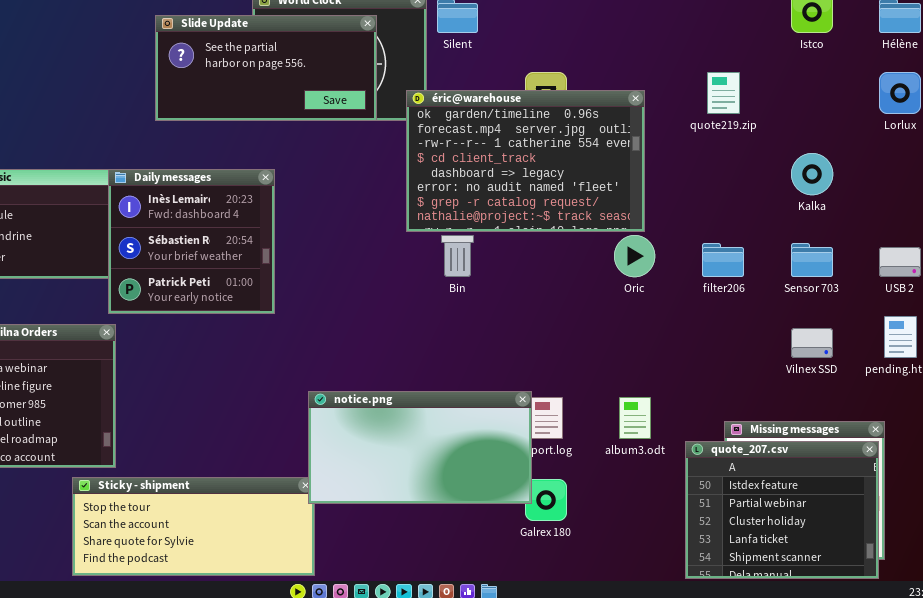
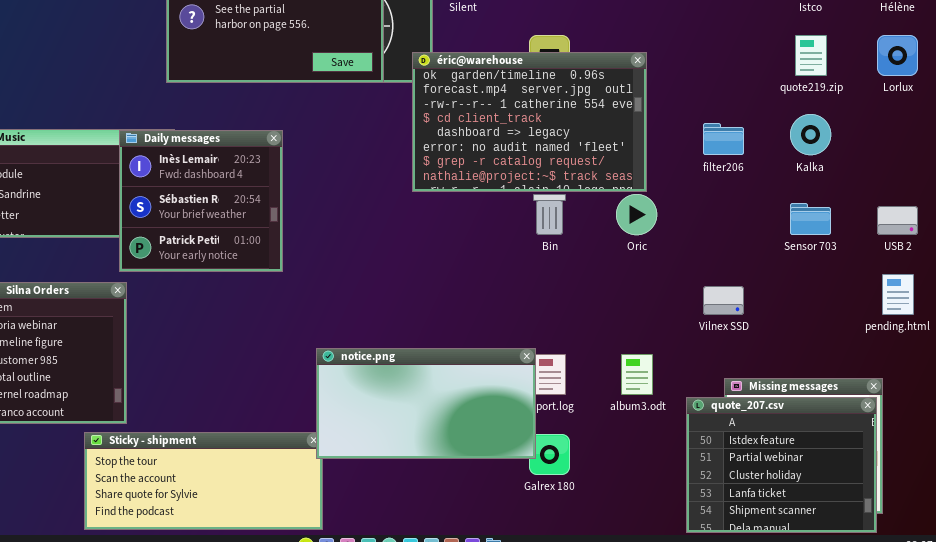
quote219.zip: [707,72,740,114] -> [795,35,827,76], moved
Bin: [441,235,474,277] -> [533,194,566,235], moved
filter206: [702,243,744,277] -> [703,123,744,155], moved
Vilnex SSD: [791,328,833,358] -> [703,286,744,315], moved

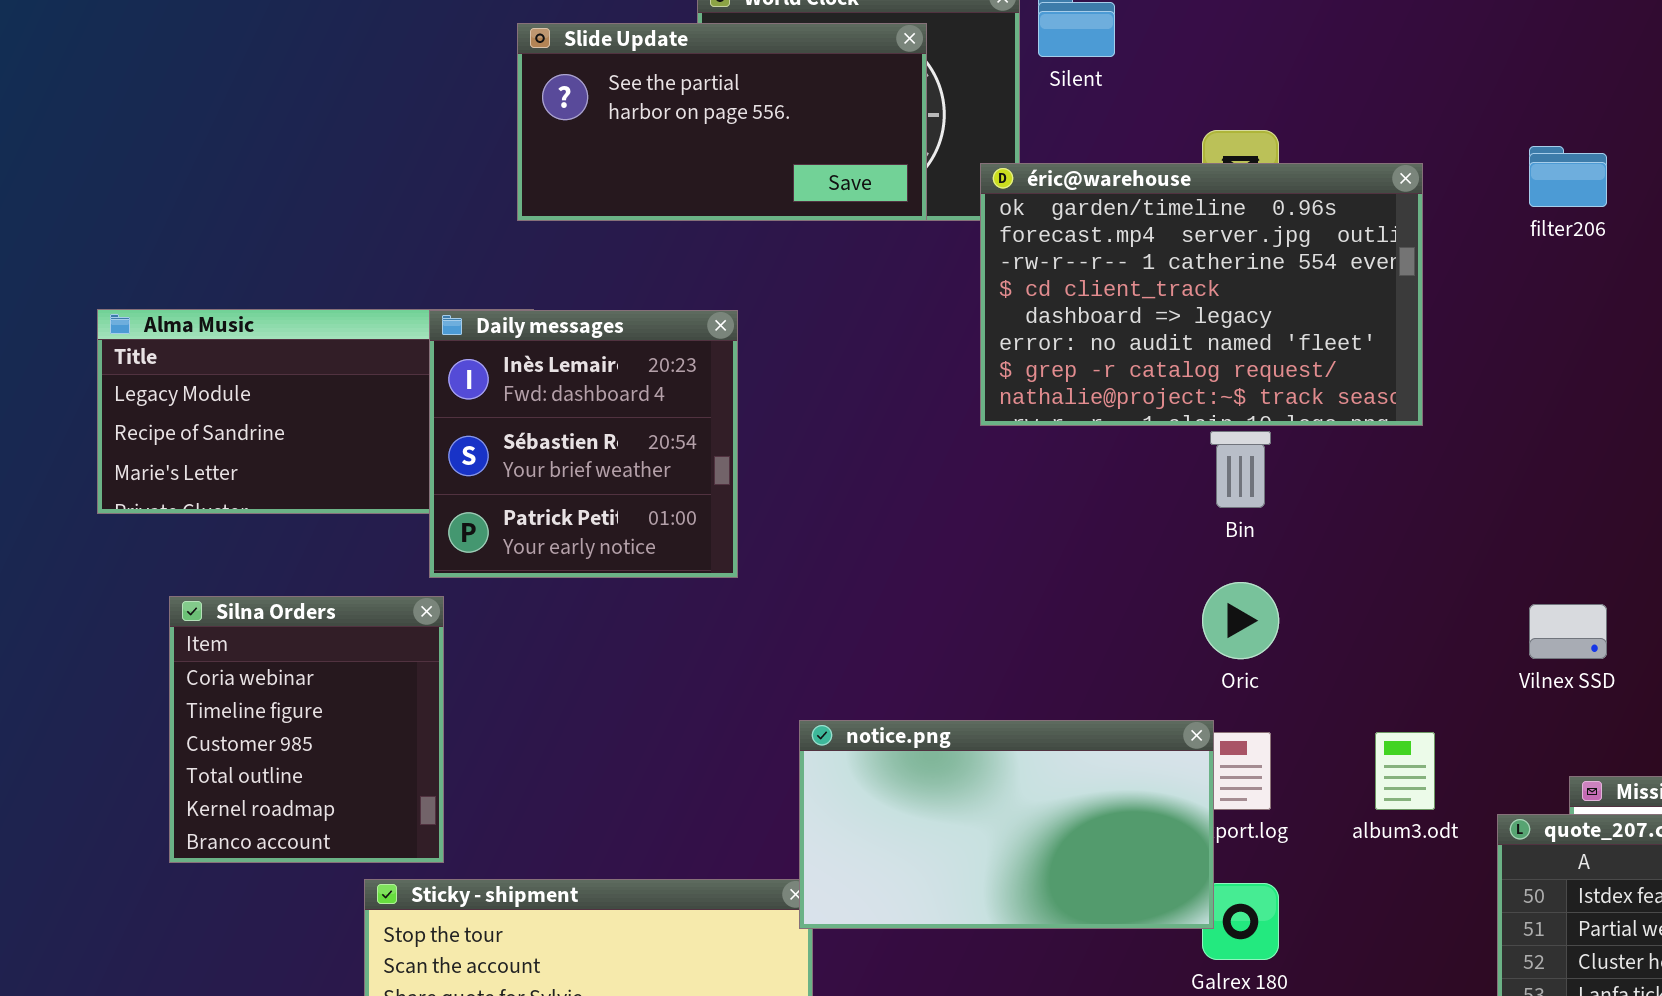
filter206: [703,123,744,155] -> [1529,146,1607,207], moved
Oric: [616,194,657,235] -> [1202,582,1279,659], moved

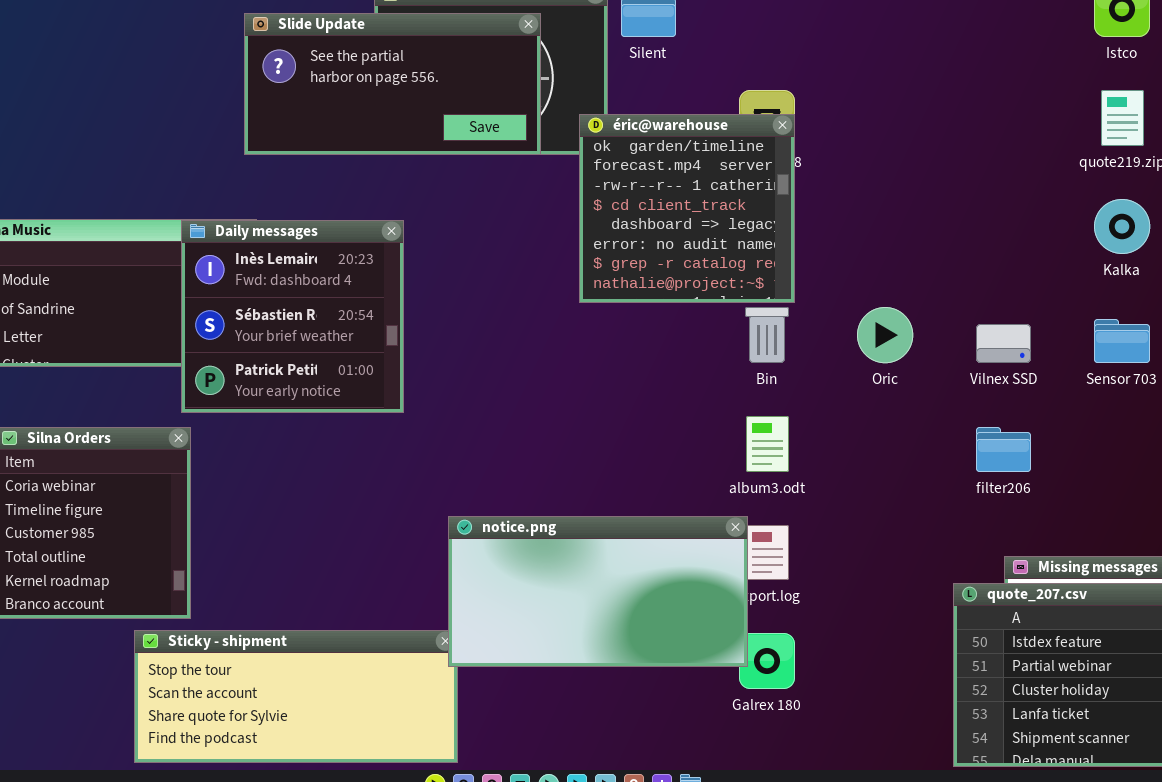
filter206: [1529,146,1607,207] -> [976,427,1031,472], moved
éric@warehouse: [980,163,1423,426] -> [579,114,795,303], resized
Oric: [1202,582,1279,659] -> [857,307,913,363], moved
Vilnex SSD: [1529,604,1607,659] -> [976,324,1031,363], moved
album3.odt: [1375,732,1435,810] -> [746,416,789,472], moved

